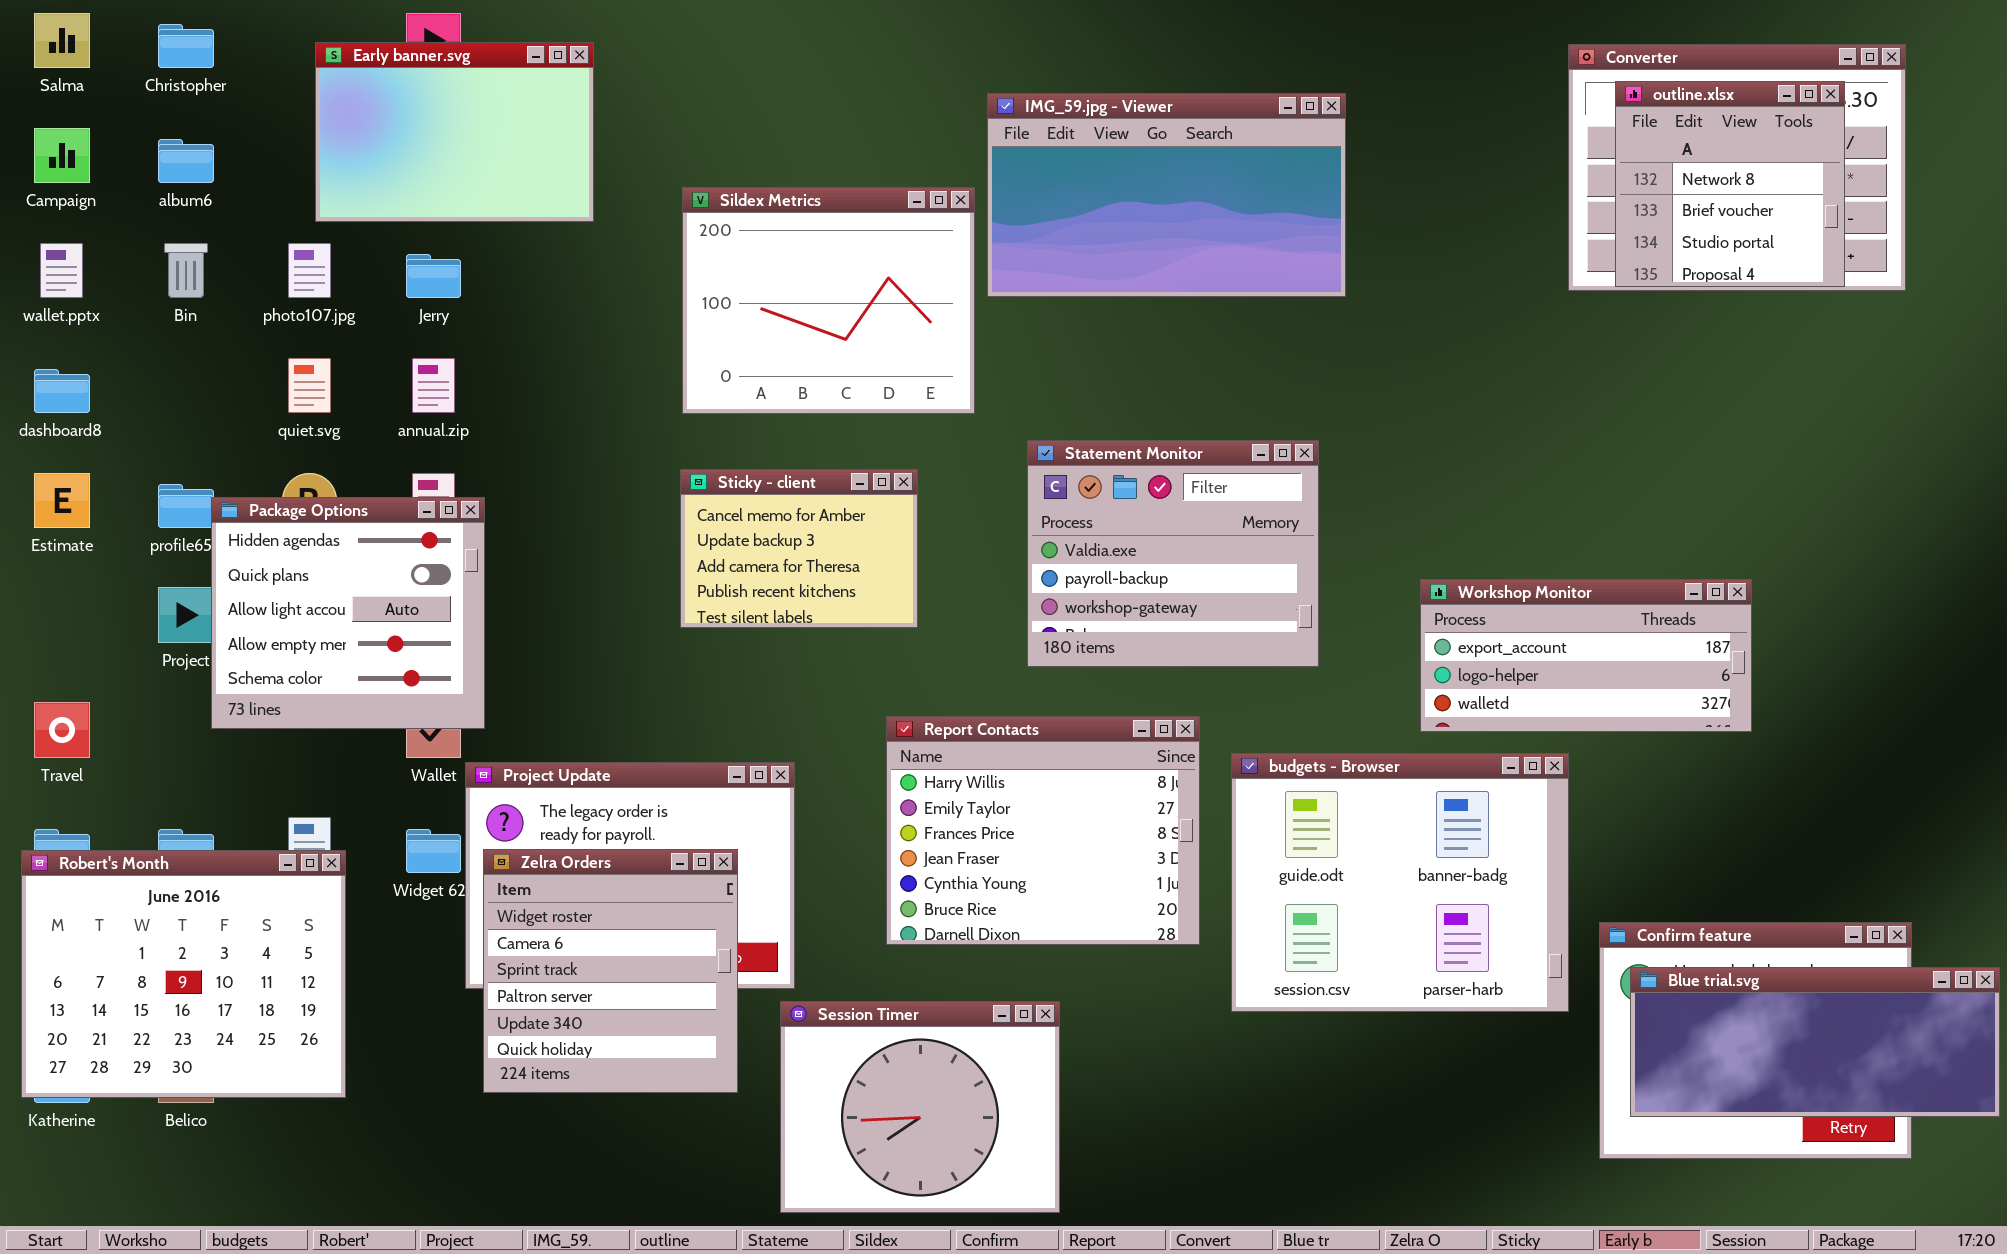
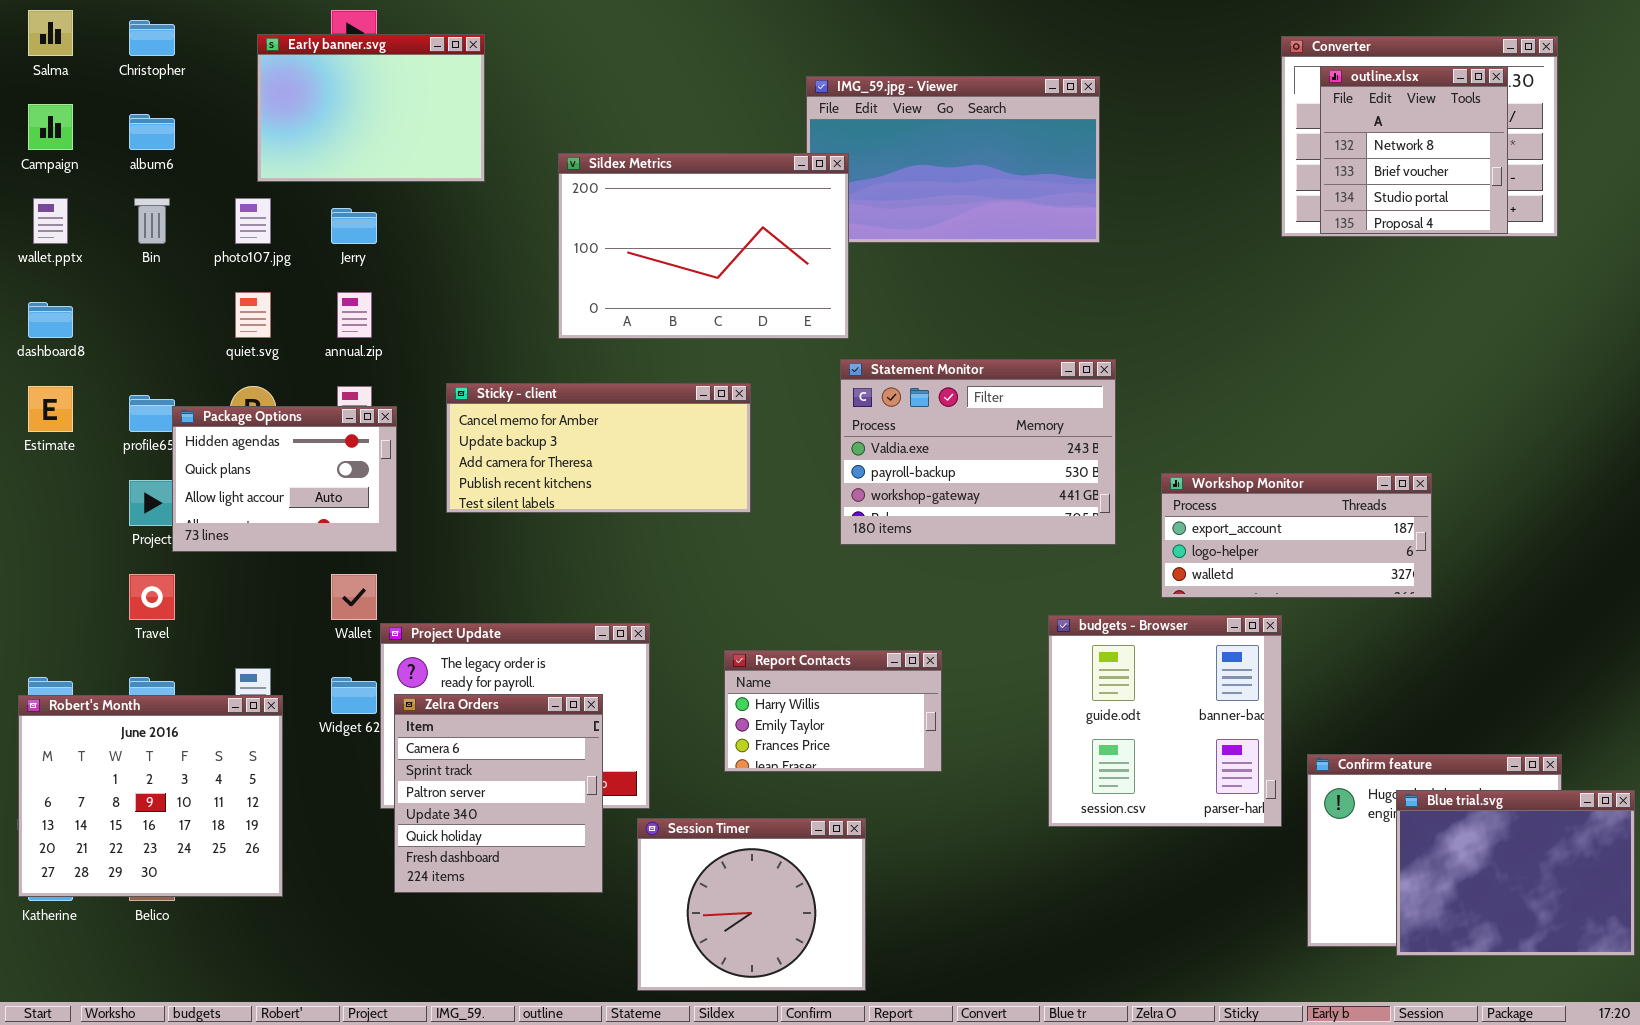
Sildex Metrics: [682,187,975,414] -> [558,153,849,339], resized
Statement Monitor: [1027,440,1319,667] -> [840,359,1116,545], resized
Sticky - client: [680,469,918,628] -> [446,383,751,513], resized
Package Options: [211,497,485,729] -> [172,406,397,552], resized
Travel: [34,702,90,758] -> [129,574,175,620], moved
Report Contacts: [886,716,1200,945] -> [724,650,942,772], resized
budgets - Browser: [1231,753,1569,1012] -> [1048,615,1282,827], resized
Zelra Orders: [483,849,738,1093] -> [394,694,603,893], scrolled down 1 row
Blue trial.svg: [1630,967,2000,1117] -> [1396,790,1635,956], resized

